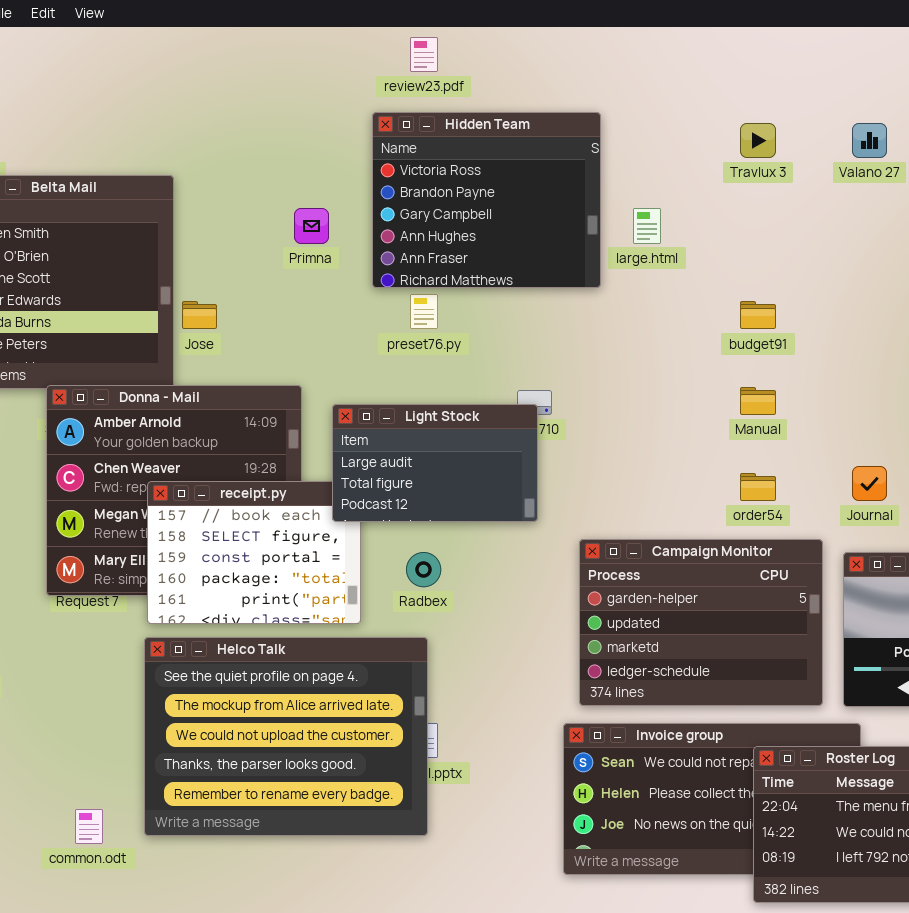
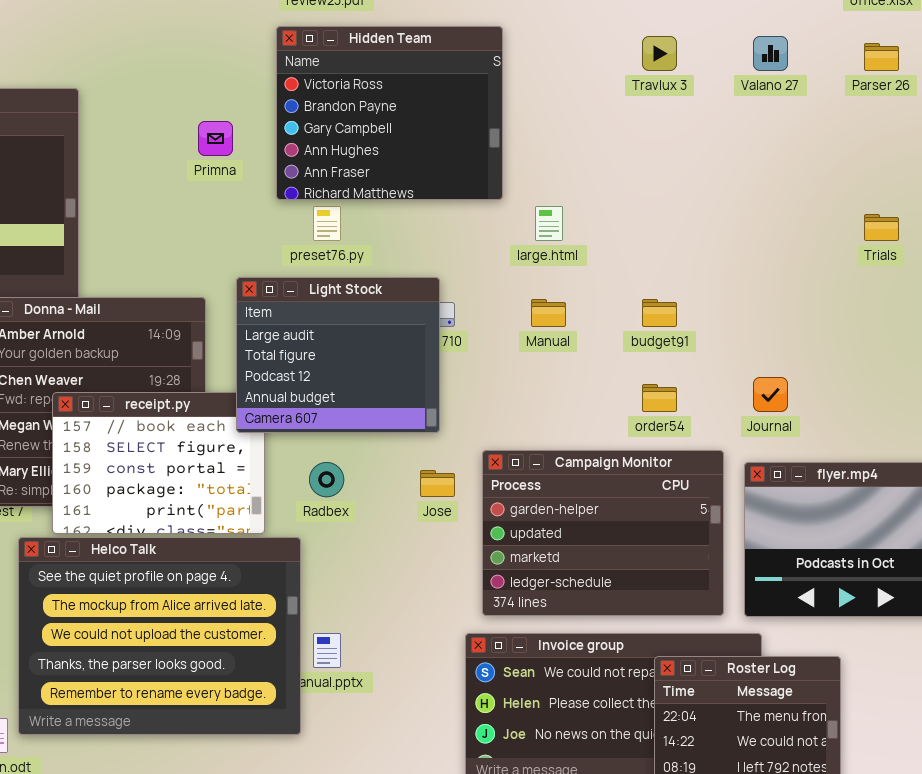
large.html: [633,208,661,244] -> [535,206,563,241], moved
Jose: [182,301,217,329] -> [420,470,455,497], moved
budget91: [740,301,776,329] -> [642,299,677,327], moved
Manual: [740,387,776,415] -> [531,299,566,327], moved
Light Stock: [332,404,538,522] -> [236,277,440,433], resized
Helco Talk: [144,637,428,836] -> [18,537,301,735], moved

